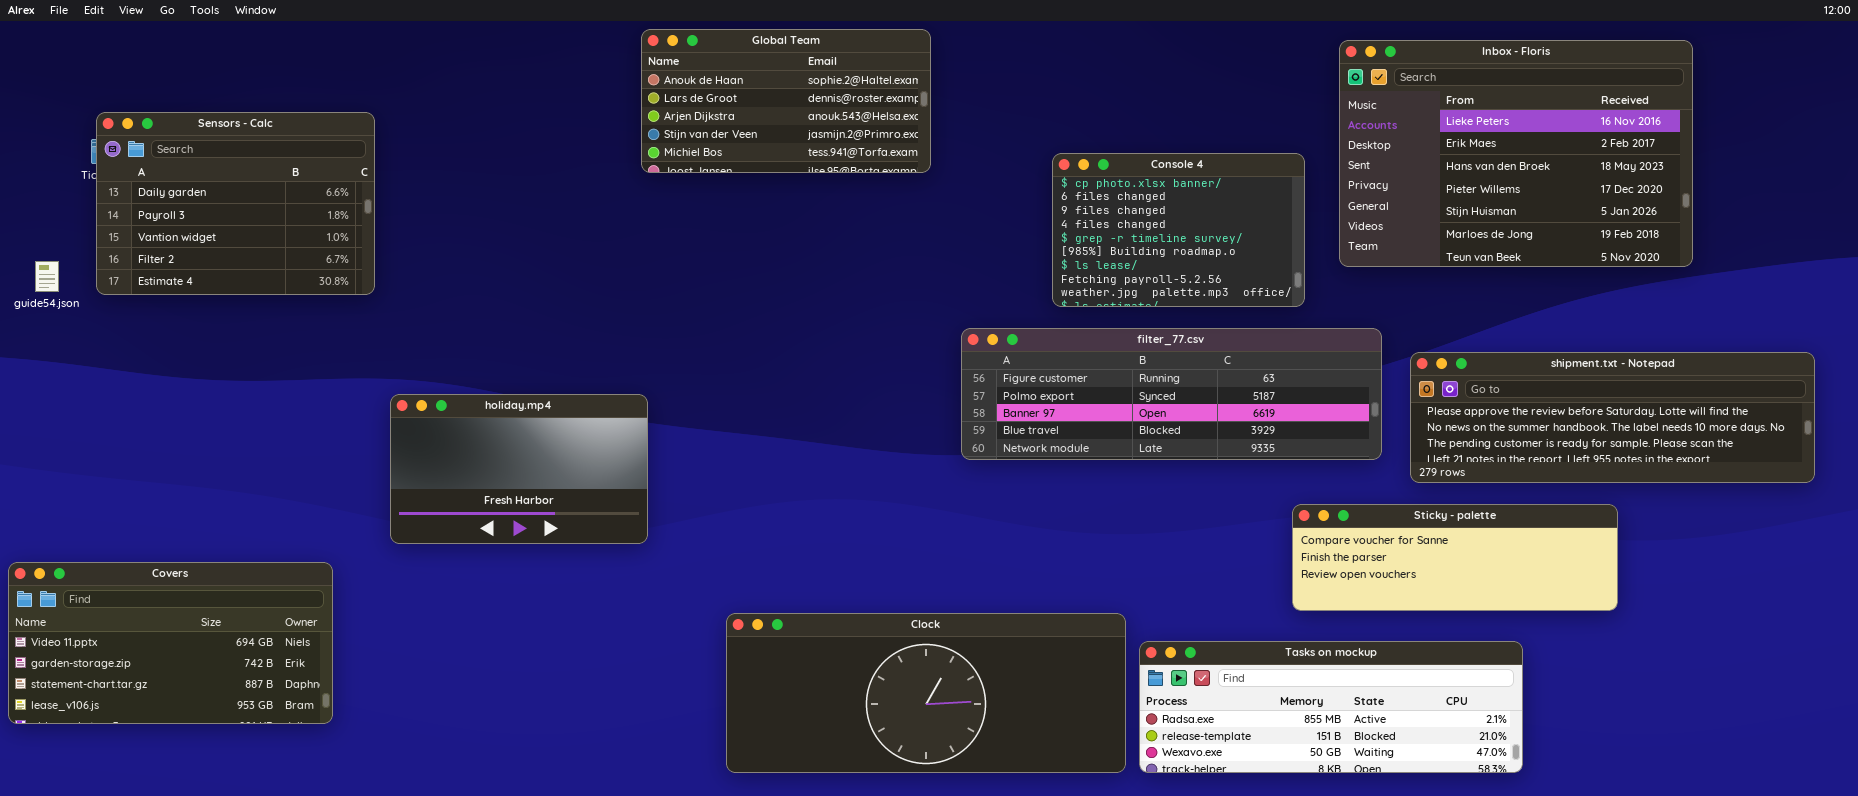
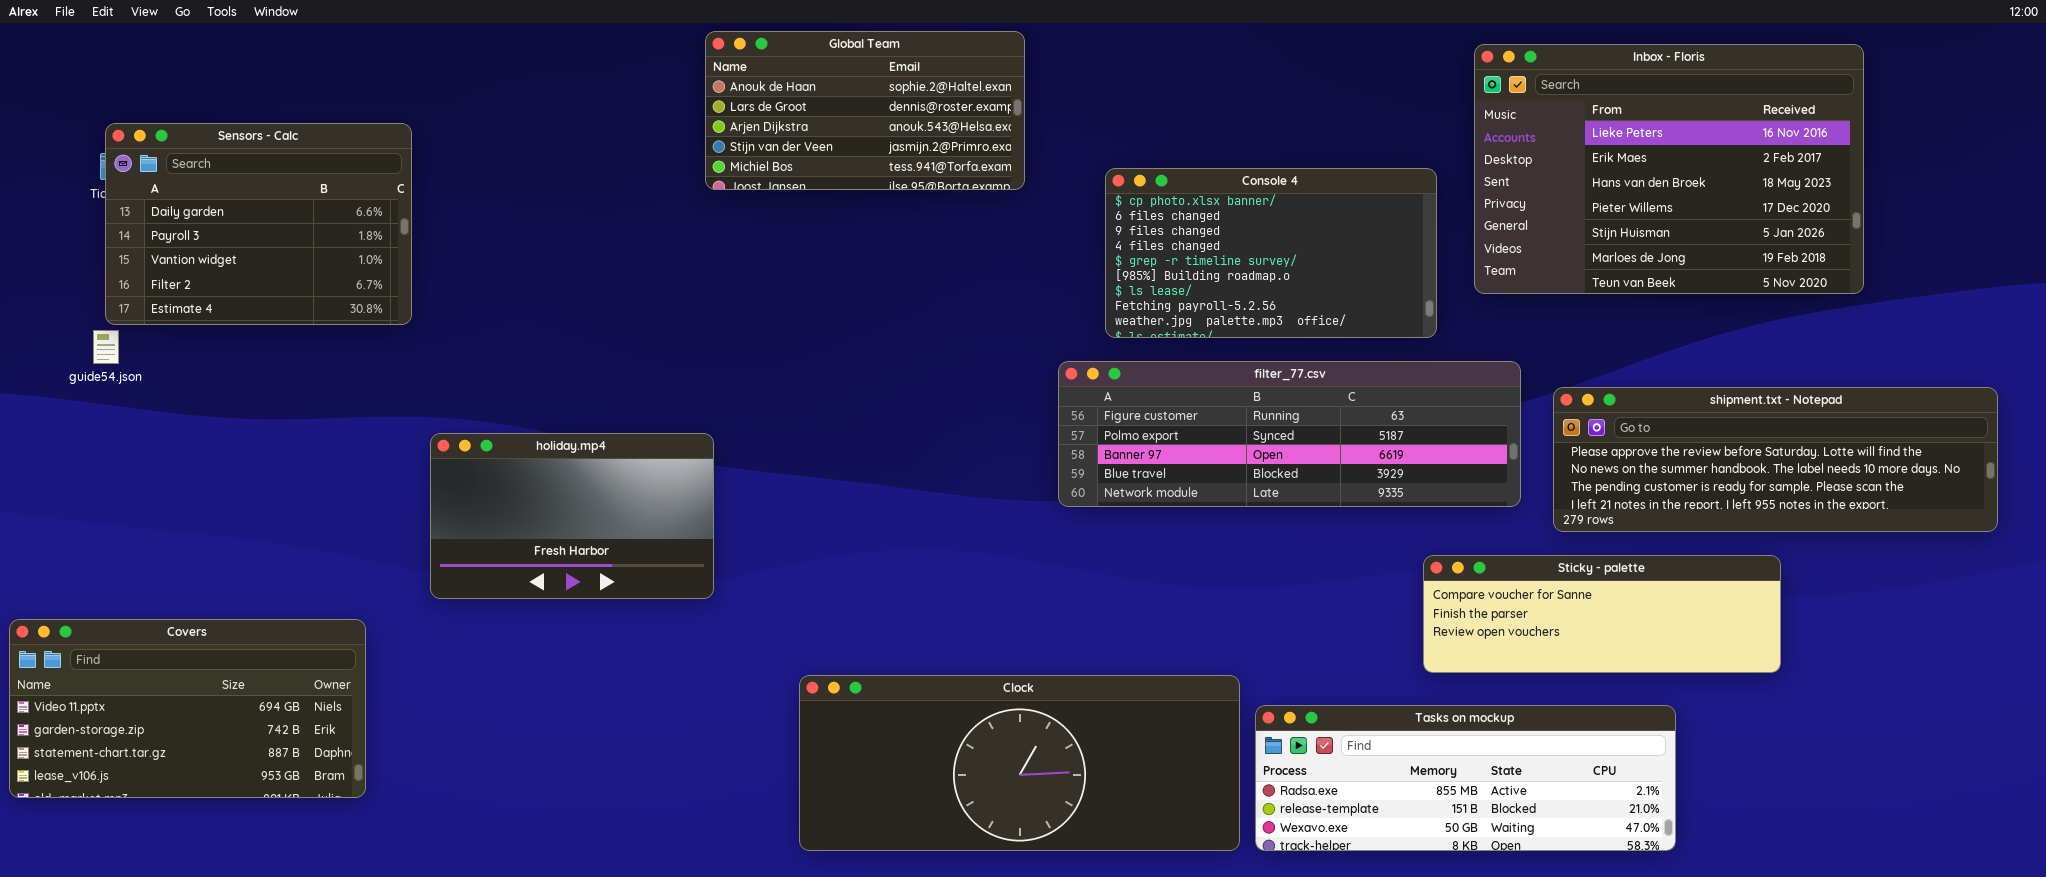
Console 4: [1052,153,1305,307] -> [1105,168,1437,338], resized
guide54.json: [35,261,59,292] -> [93,330,119,364], moved

